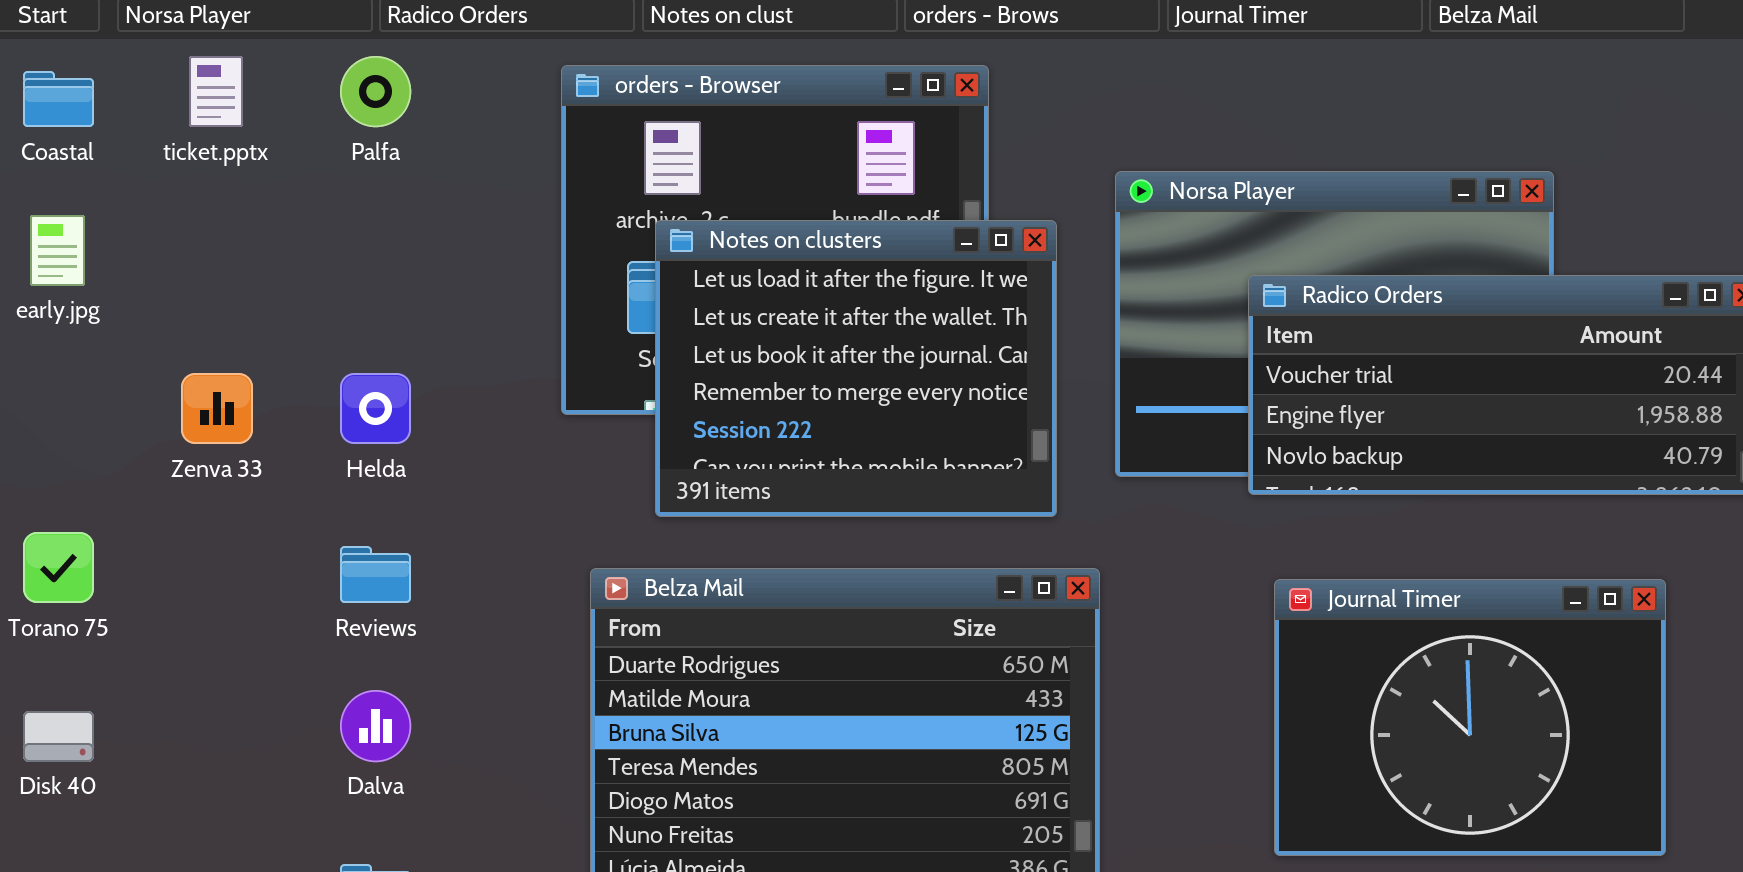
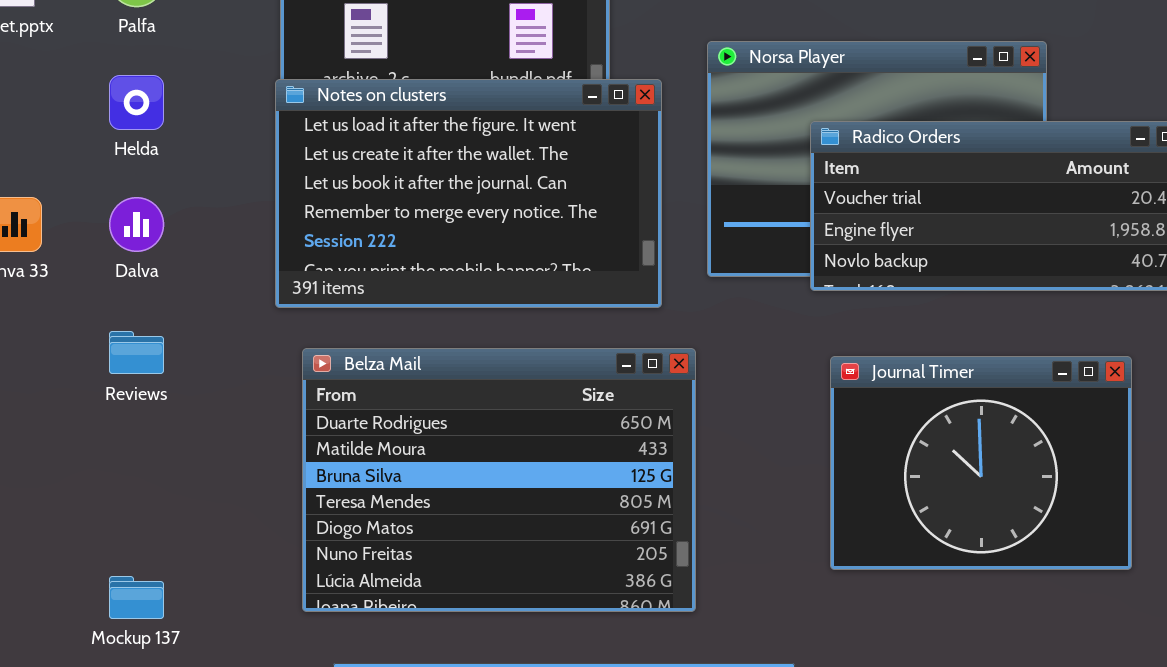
Notes on clusters: [655,220,1057,517] -> [275,79,662,308], resized
Helda: [340,373,411,444] -> [109,75,164,130], moved
Dalva: [340,690,411,762] -> [109,197,164,252], moved

